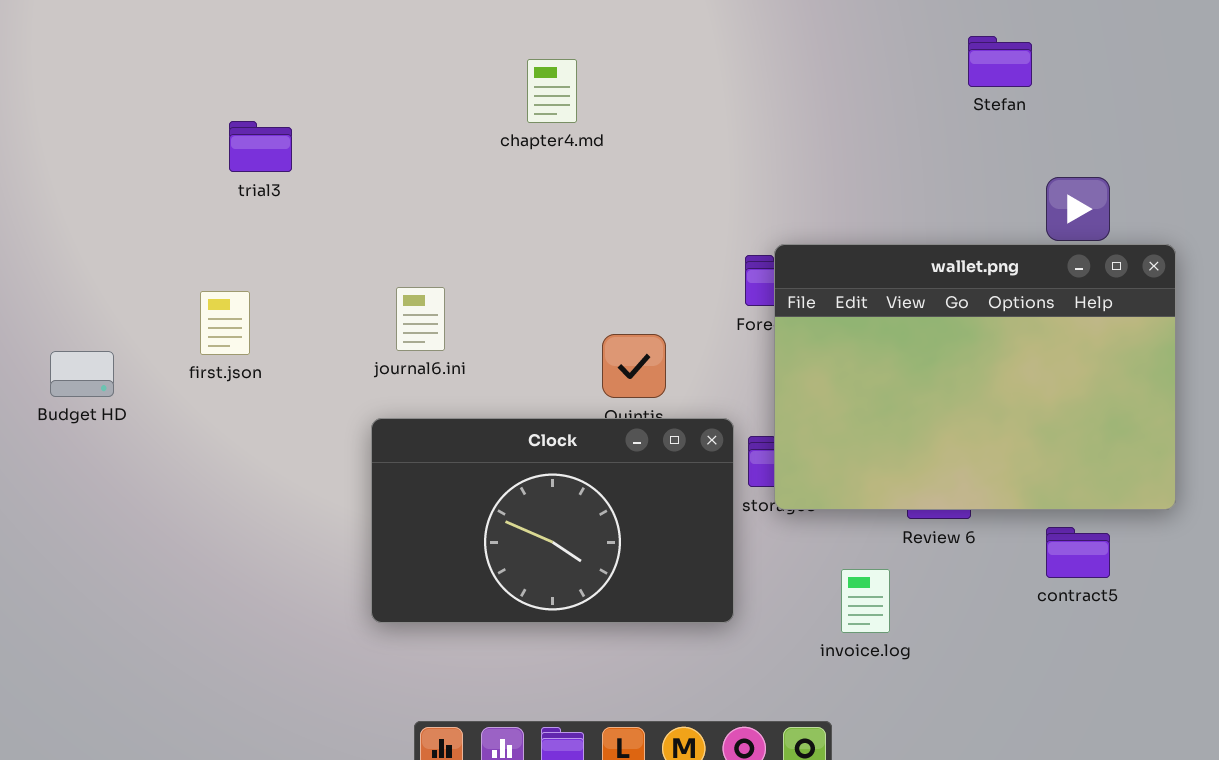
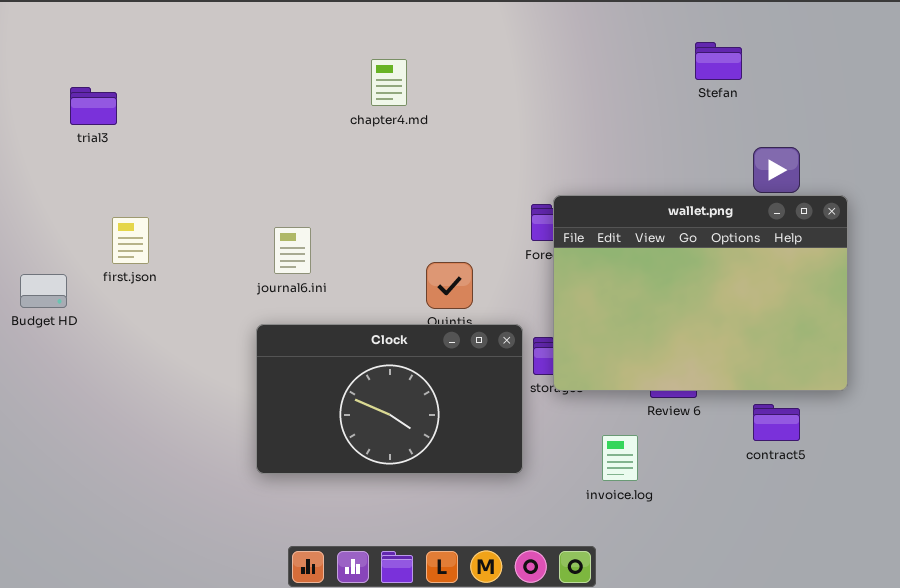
trial3: [229,121,292,172] -> [70,87,117,125], moved
first.json: [200,291,250,355] -> [112,217,149,264], moved

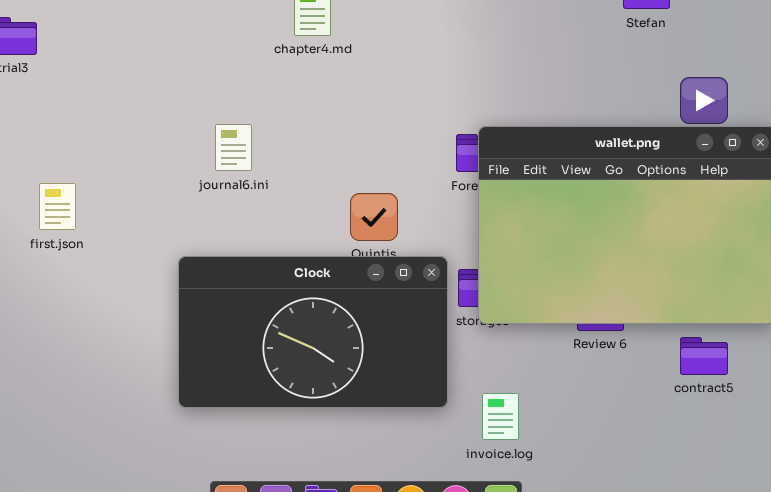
first.json: [112,217,149,264] -> [39,183,76,230], moved
journal6.ini: [274,227,311,274] -> [215,124,252,171], moved
invoice.log: [602,435,638,481] -> [482,393,519,440], moved

